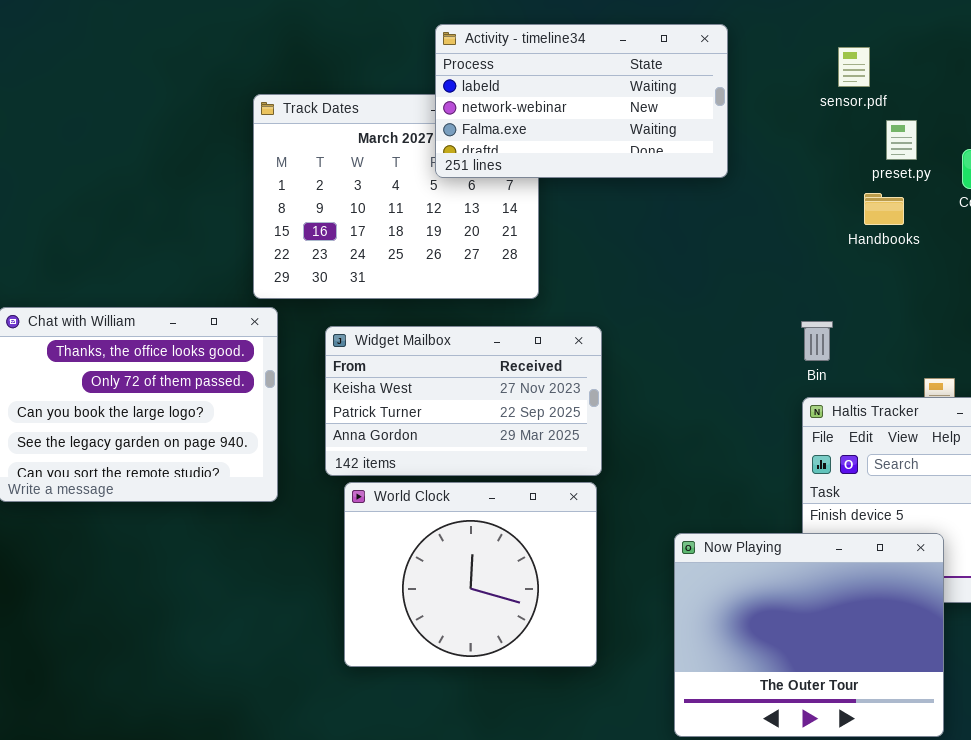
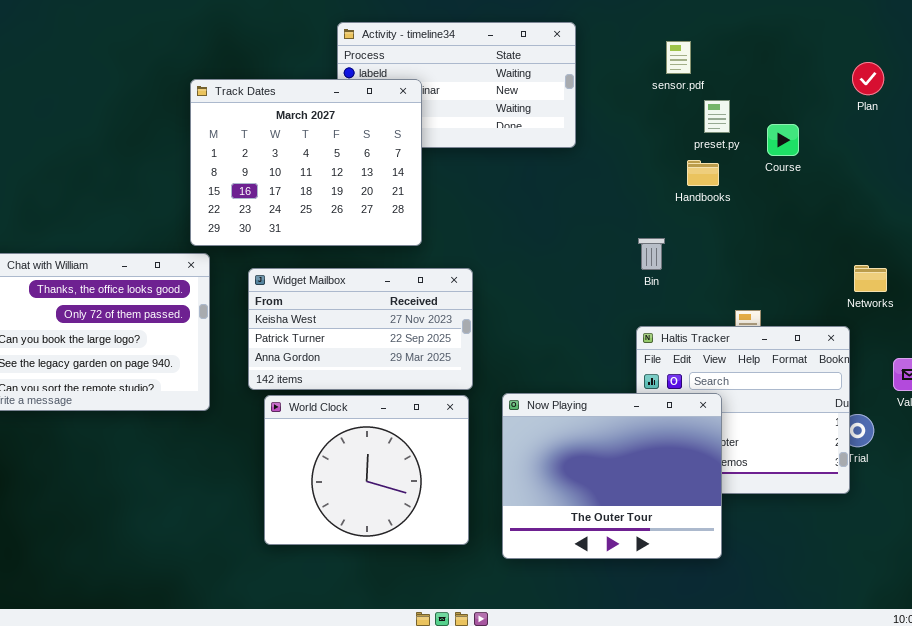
Track Dates: [253,94,539,299] -> [190,79,422,246], raised
Bin: [801,321,833,361] -> [638,238,665,270], moved
Now Playing: [674,533,944,737] -> [502,393,722,559], moved

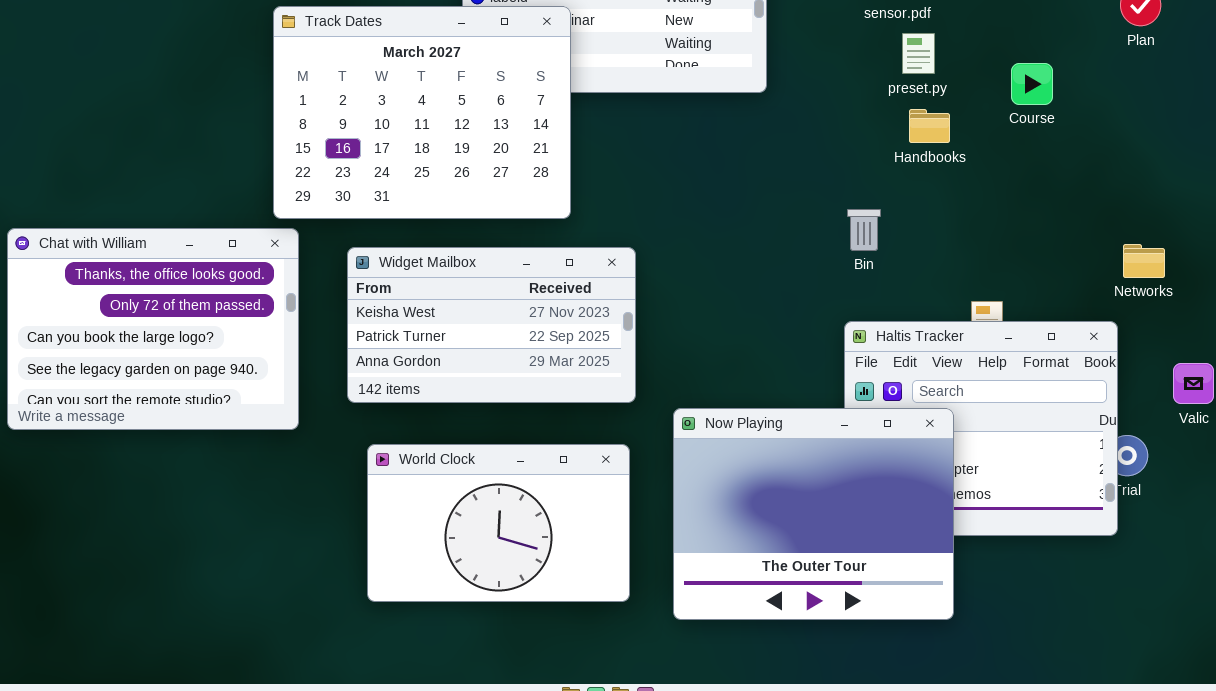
preset.py: [704,100,730,133] -> [902,33,935,74], moved
World Clock: [264,395,469,545] -> [367,444,630,602], resized

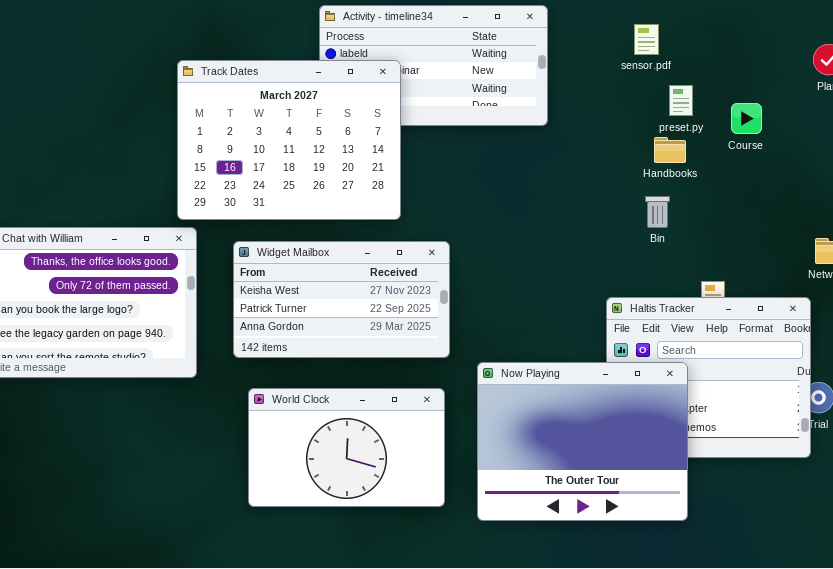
preset.py: [902,33,935,74] -> [669,85,693,116], moved
Bin: [847,209,881,251] -> [645,196,670,228], moved

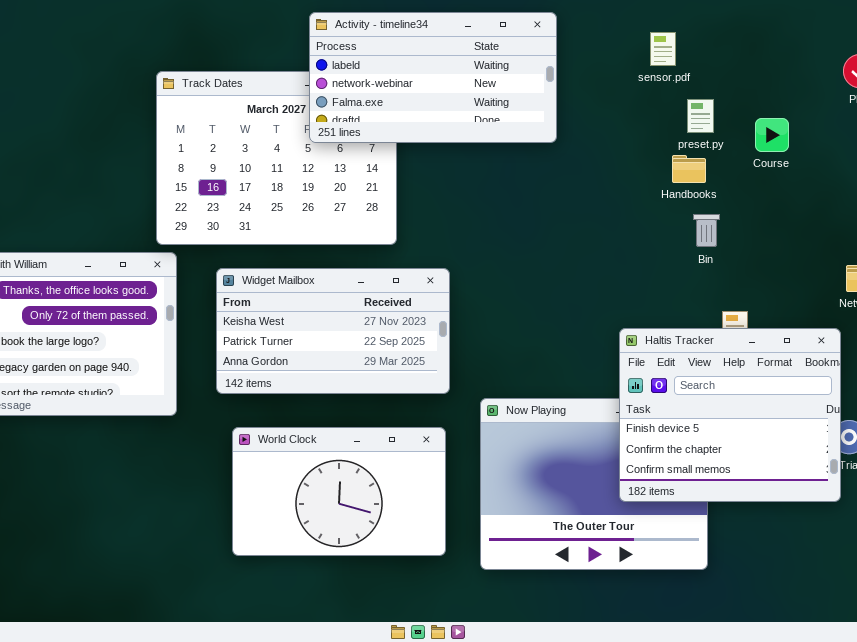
Activity - timeline34: [319,5,548,126] -> [309,12,557,143], raised
Bin: [645,196,670,228] -> [693,214,720,247], moved
Haltis Tracker: [606,297,811,458] -> [619,328,841,502], raised

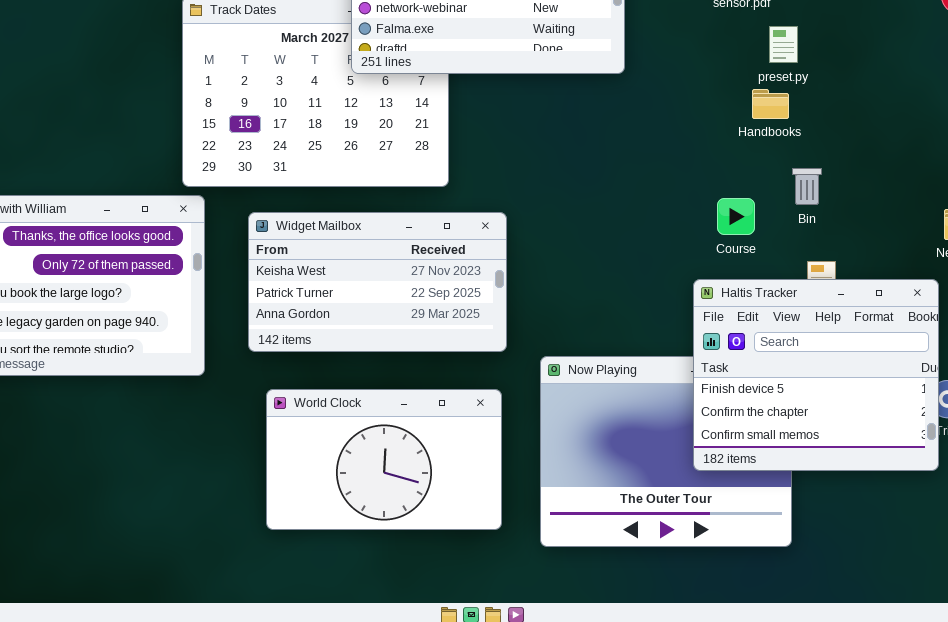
Course: [755,118,789,152] -> [717,198,755,235], moved
Bin: [693,214,720,247] -> [792,168,822,205], moved

